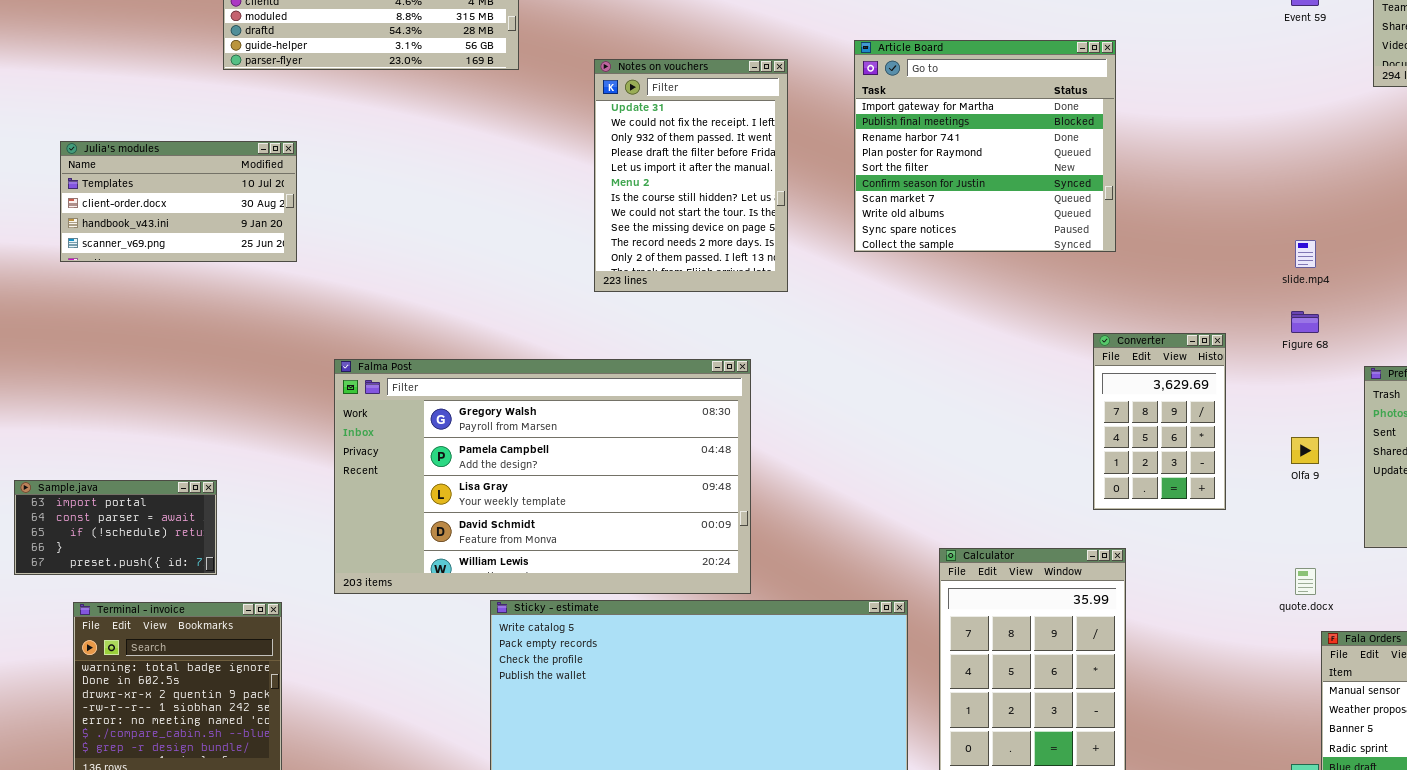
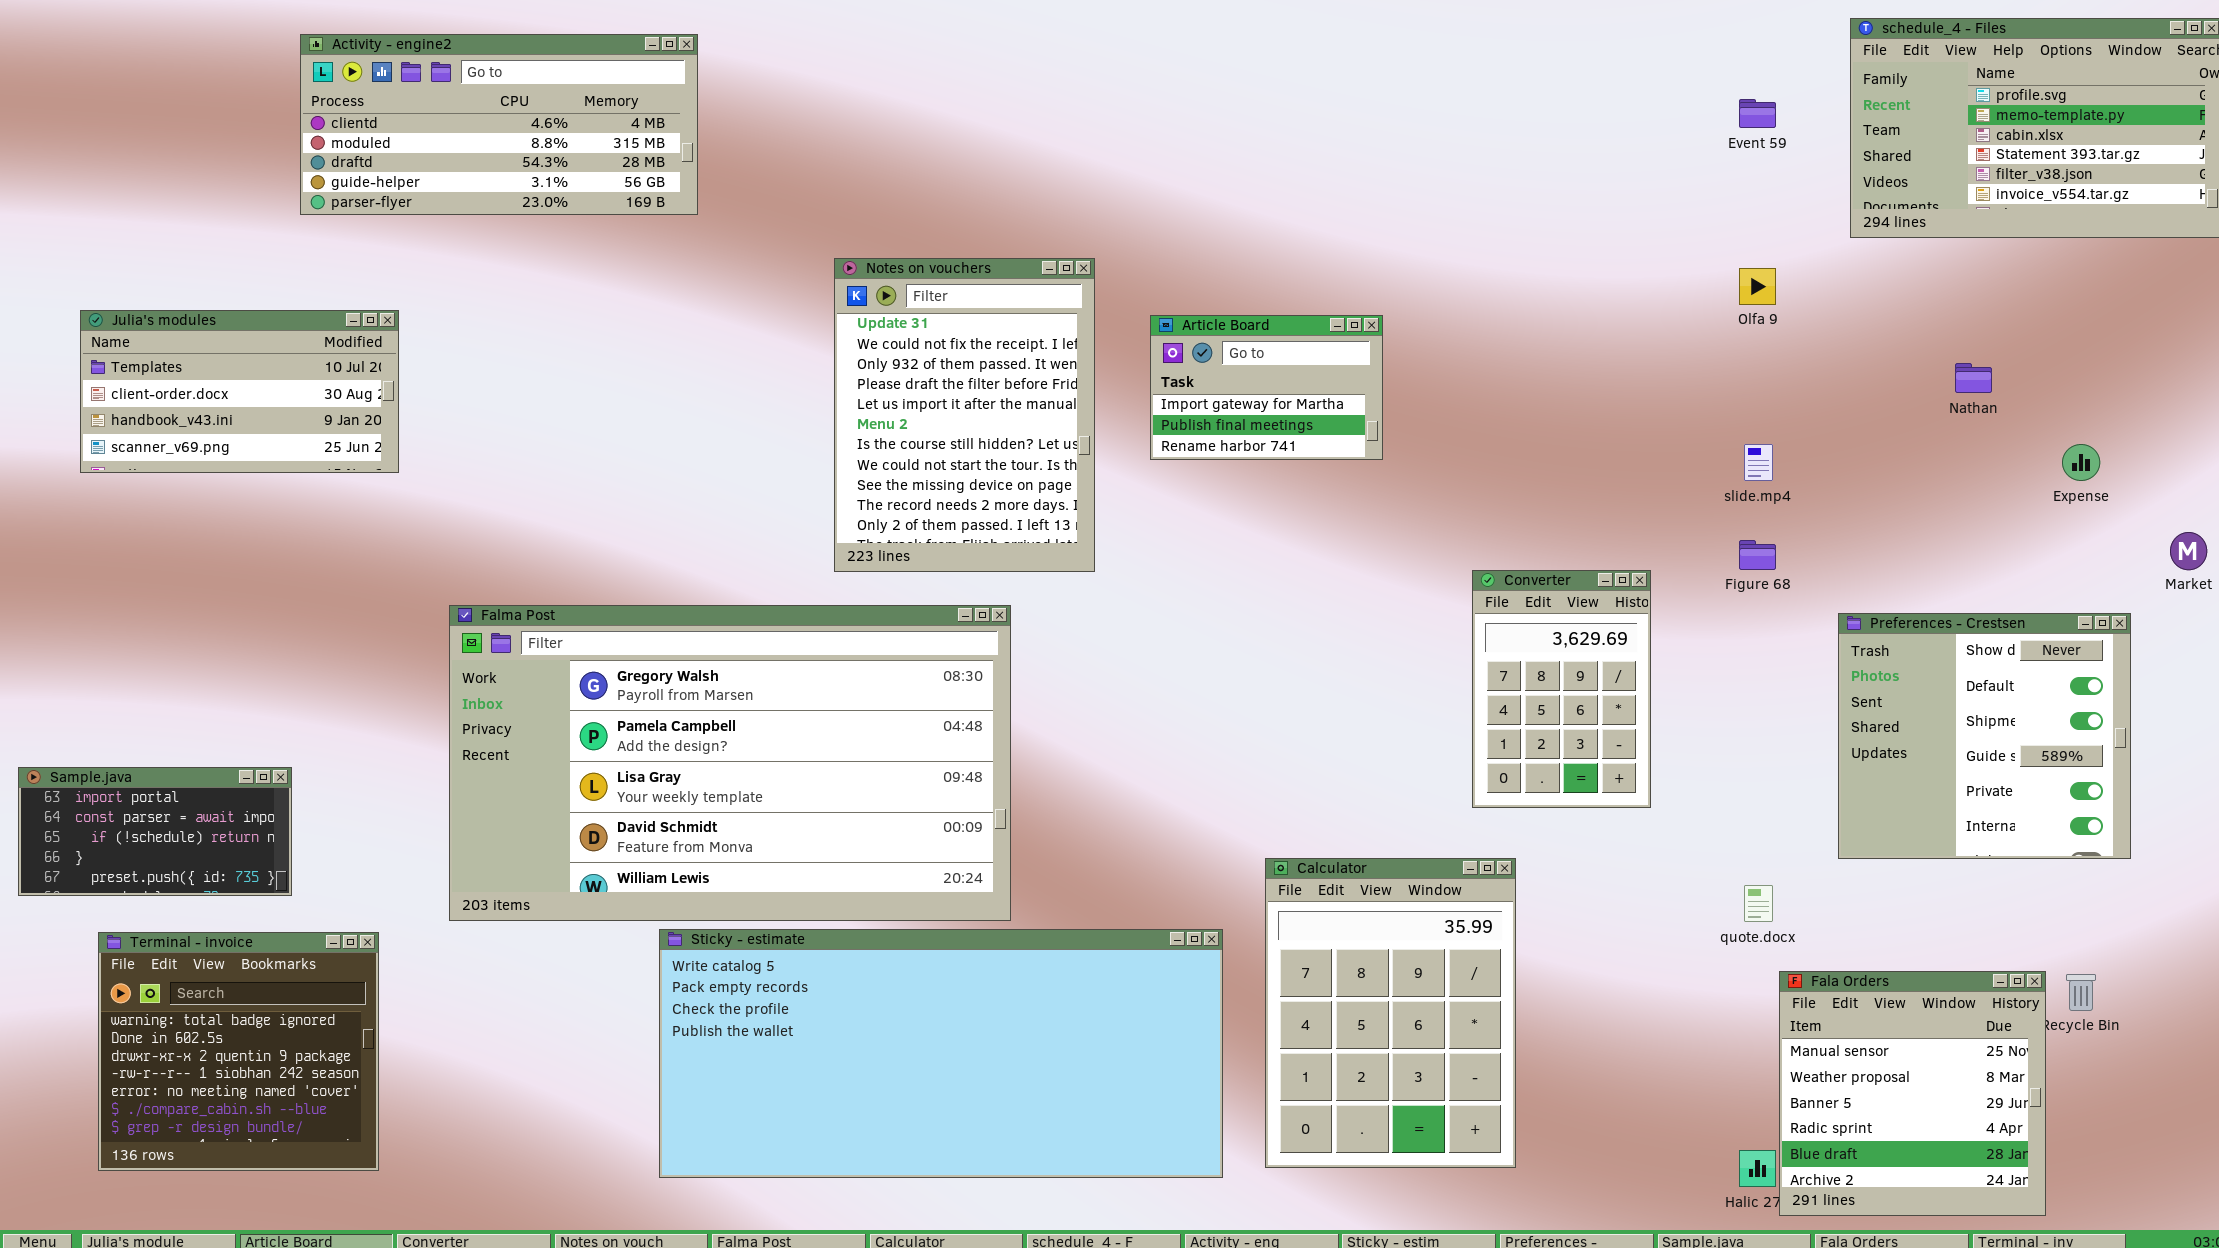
Article Board: [854,40,1116,252] -> [1150,315,1383,460], resized
Notes on vouchers: [594,59,788,292] -> [834,258,1095,572], moved
Olfa 9: [1291,437,1319,464] -> [1739,268,1776,305], moved

